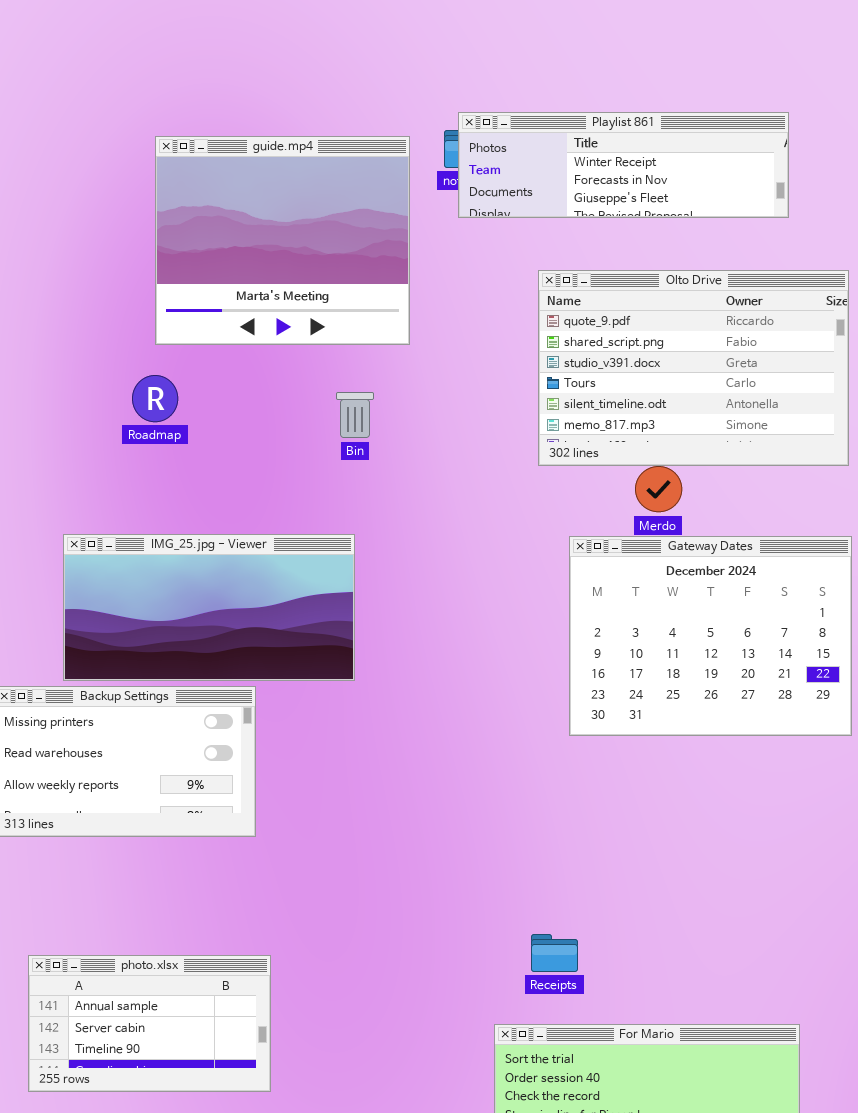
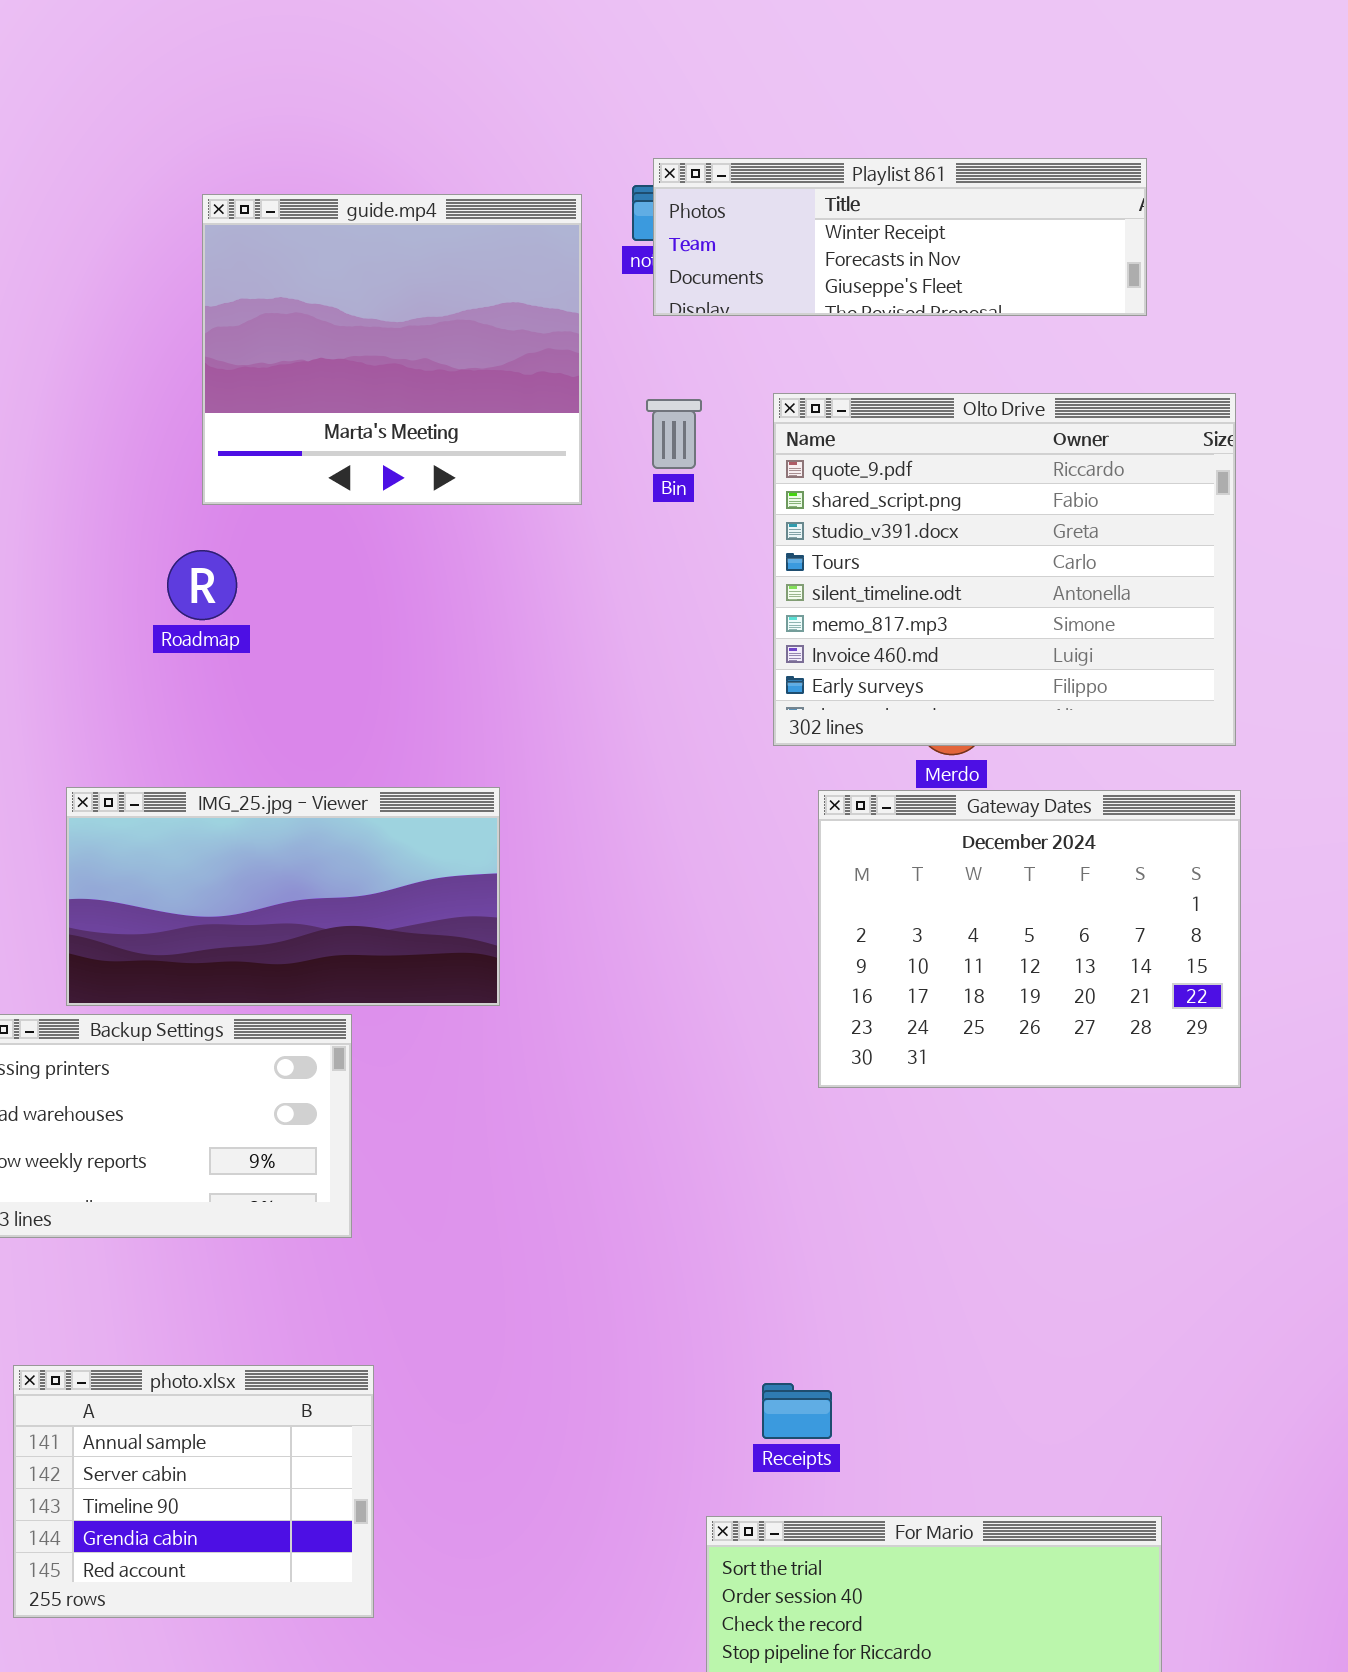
Olto Drive: [538,270,849,466] -> [773,393,1236,746], resized
Bin: [336,392,374,438] -> [646,399,702,469], moved
photo.xlsx: [28,955,271,1092] -> [13,1365,374,1618], resized

